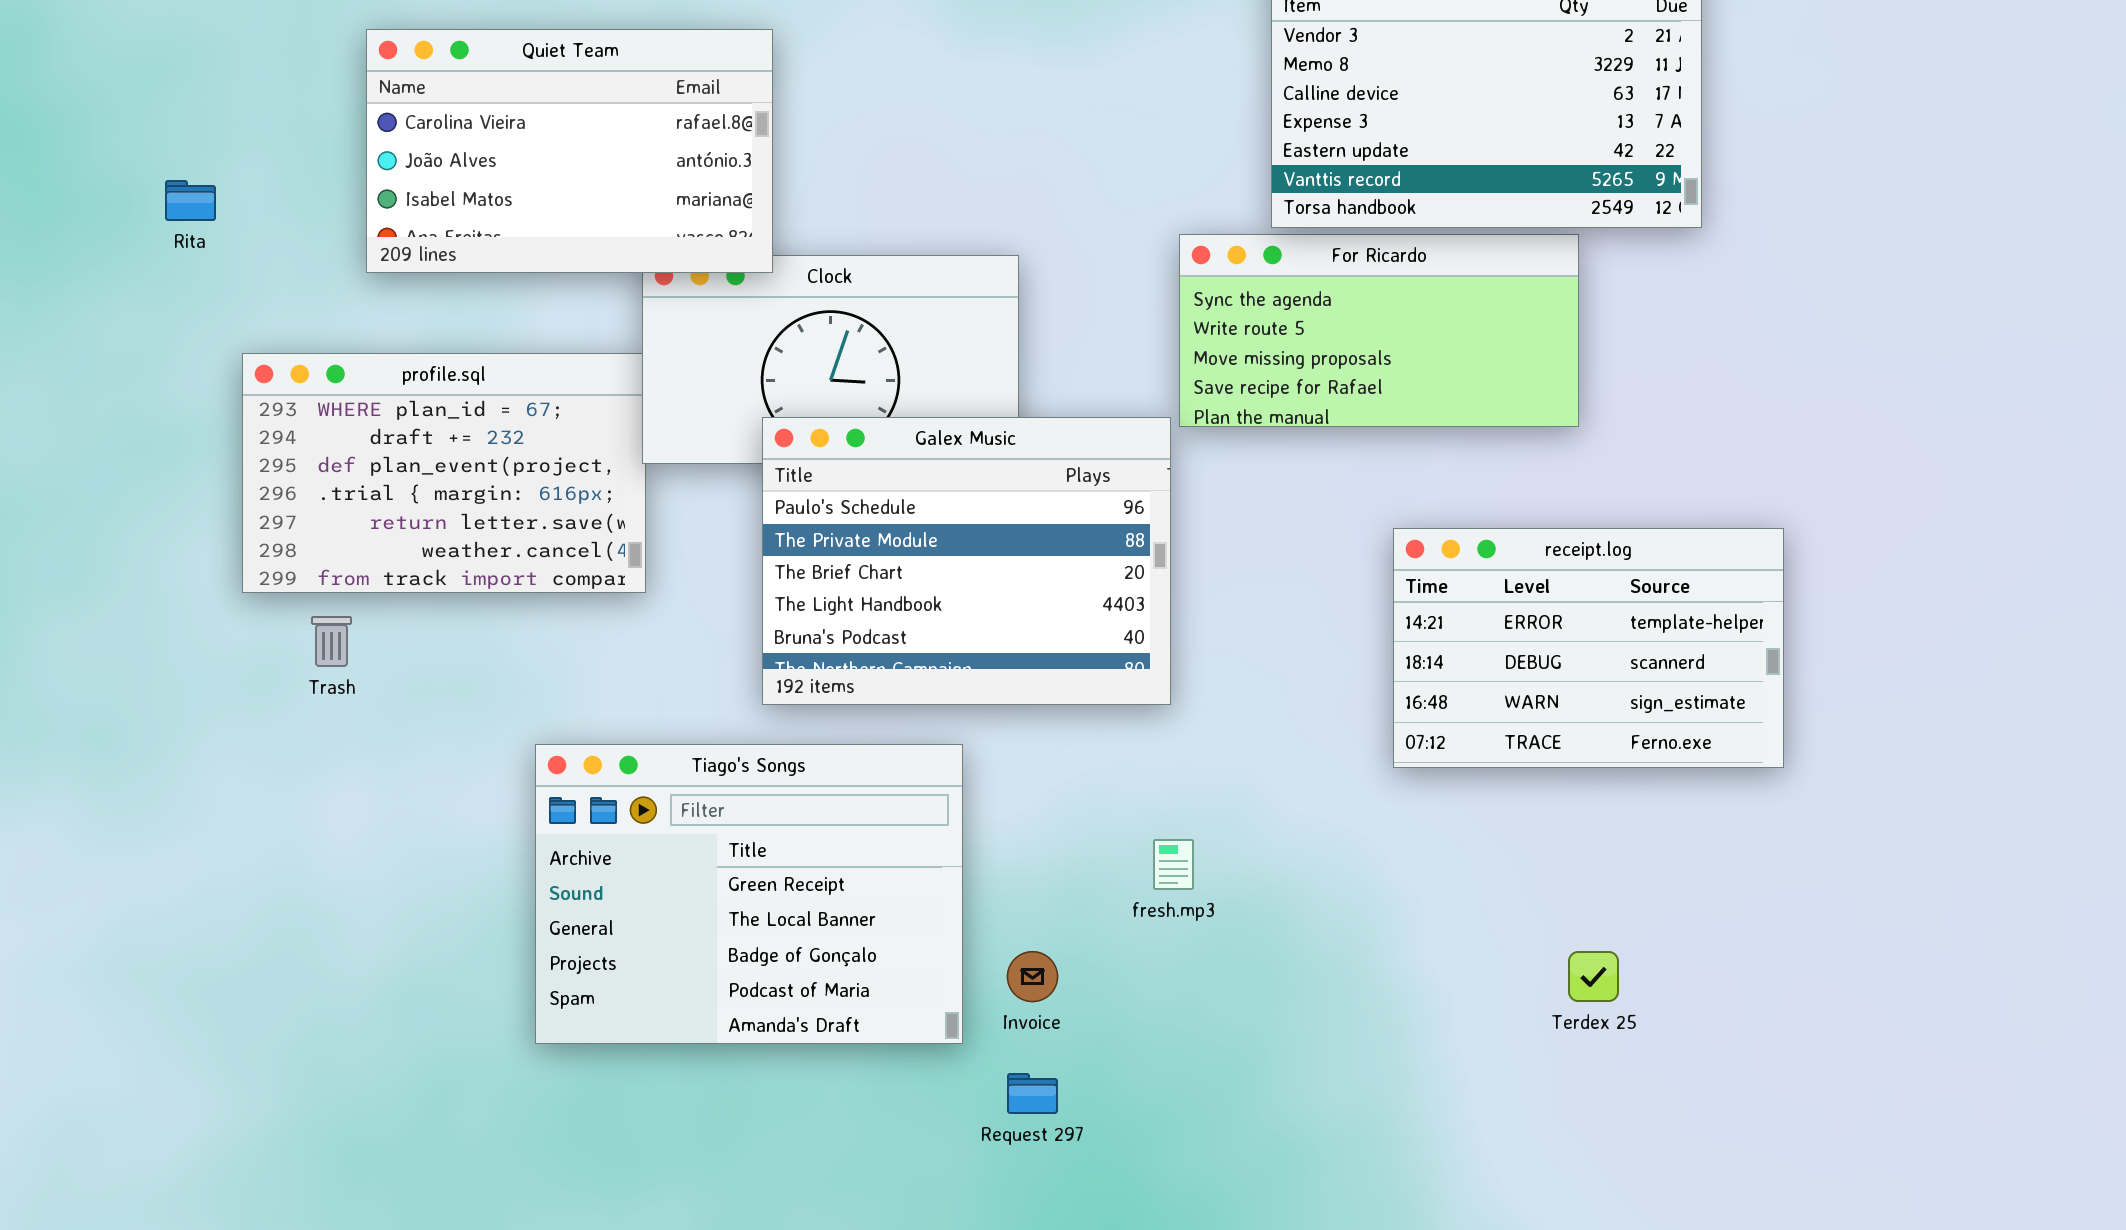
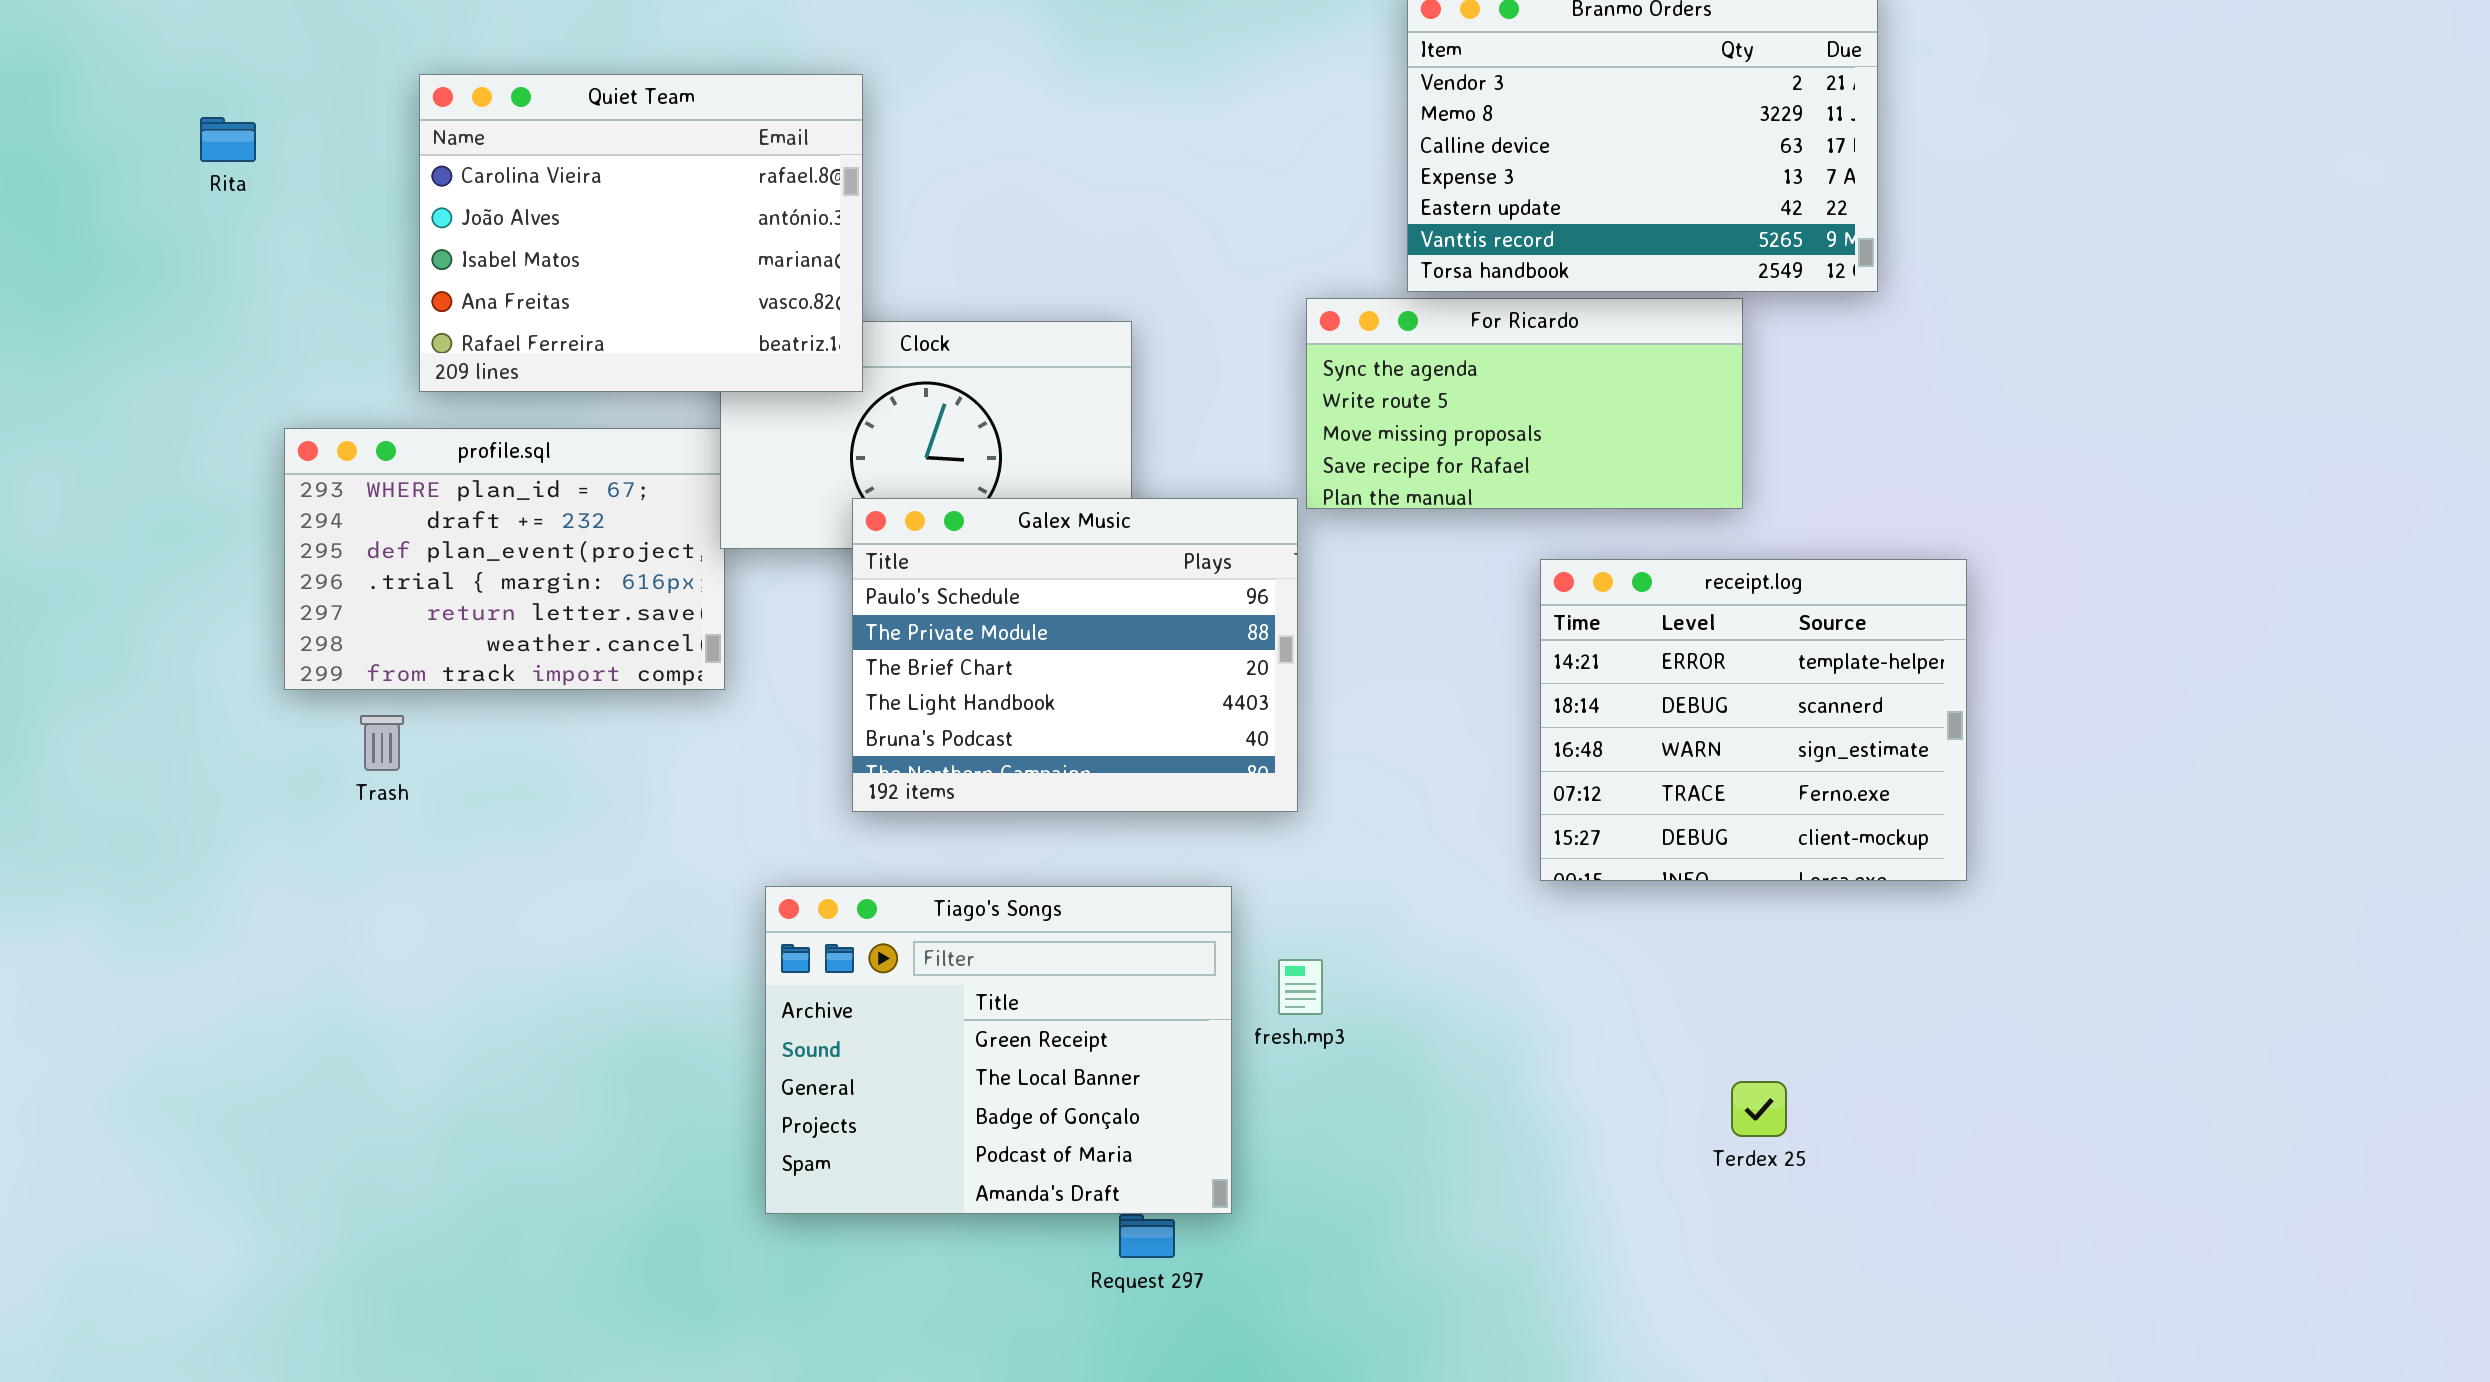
Quiet Team: [366,29,773,273] -> [419,74,863,392], resized
Rita: [165,180,216,221] -> [200,117,256,162], moved
receipt.log: [1393,528,1784,768] -> [1540,559,1967,881], resized
Tiago's Songs: [535,744,963,1044] -> [765,886,1232,1214], moved

